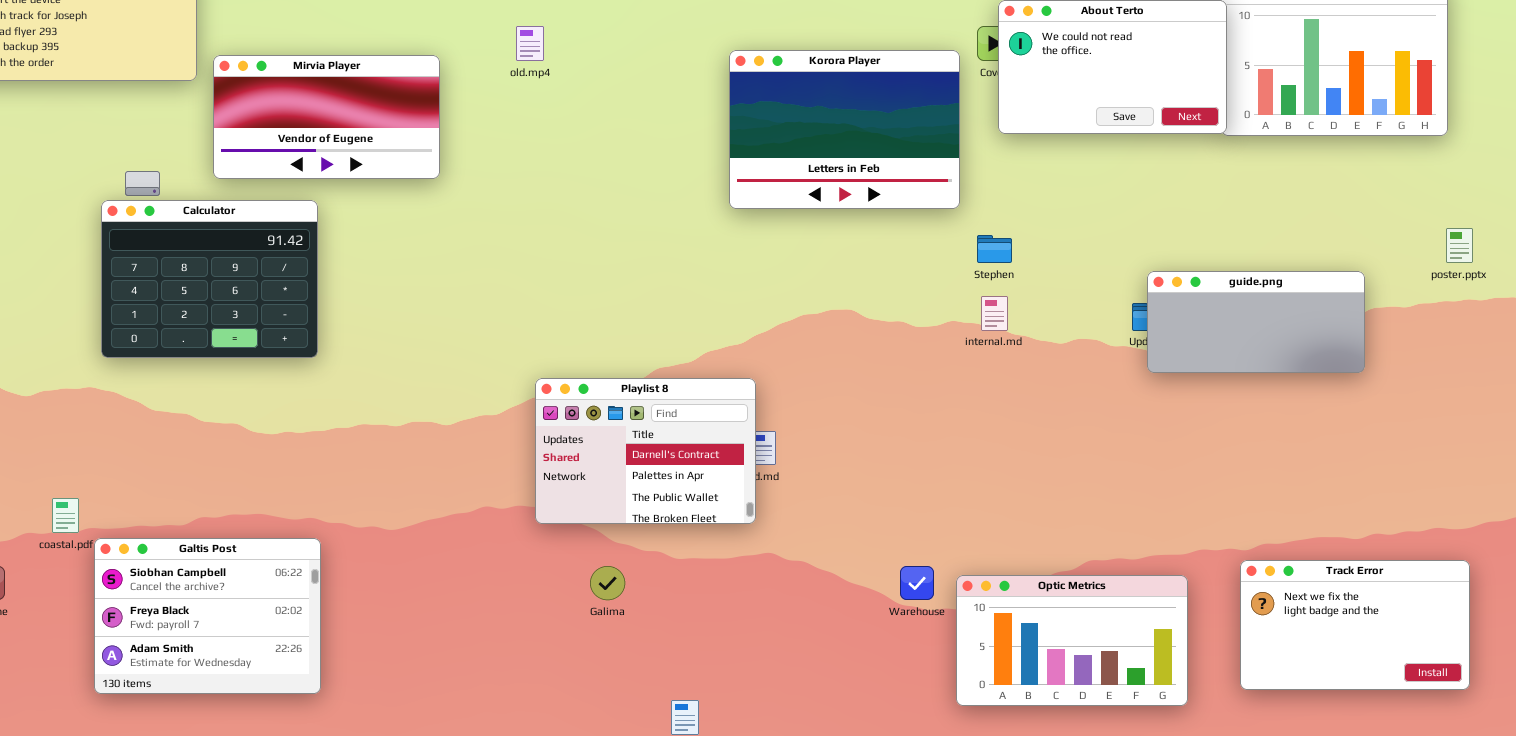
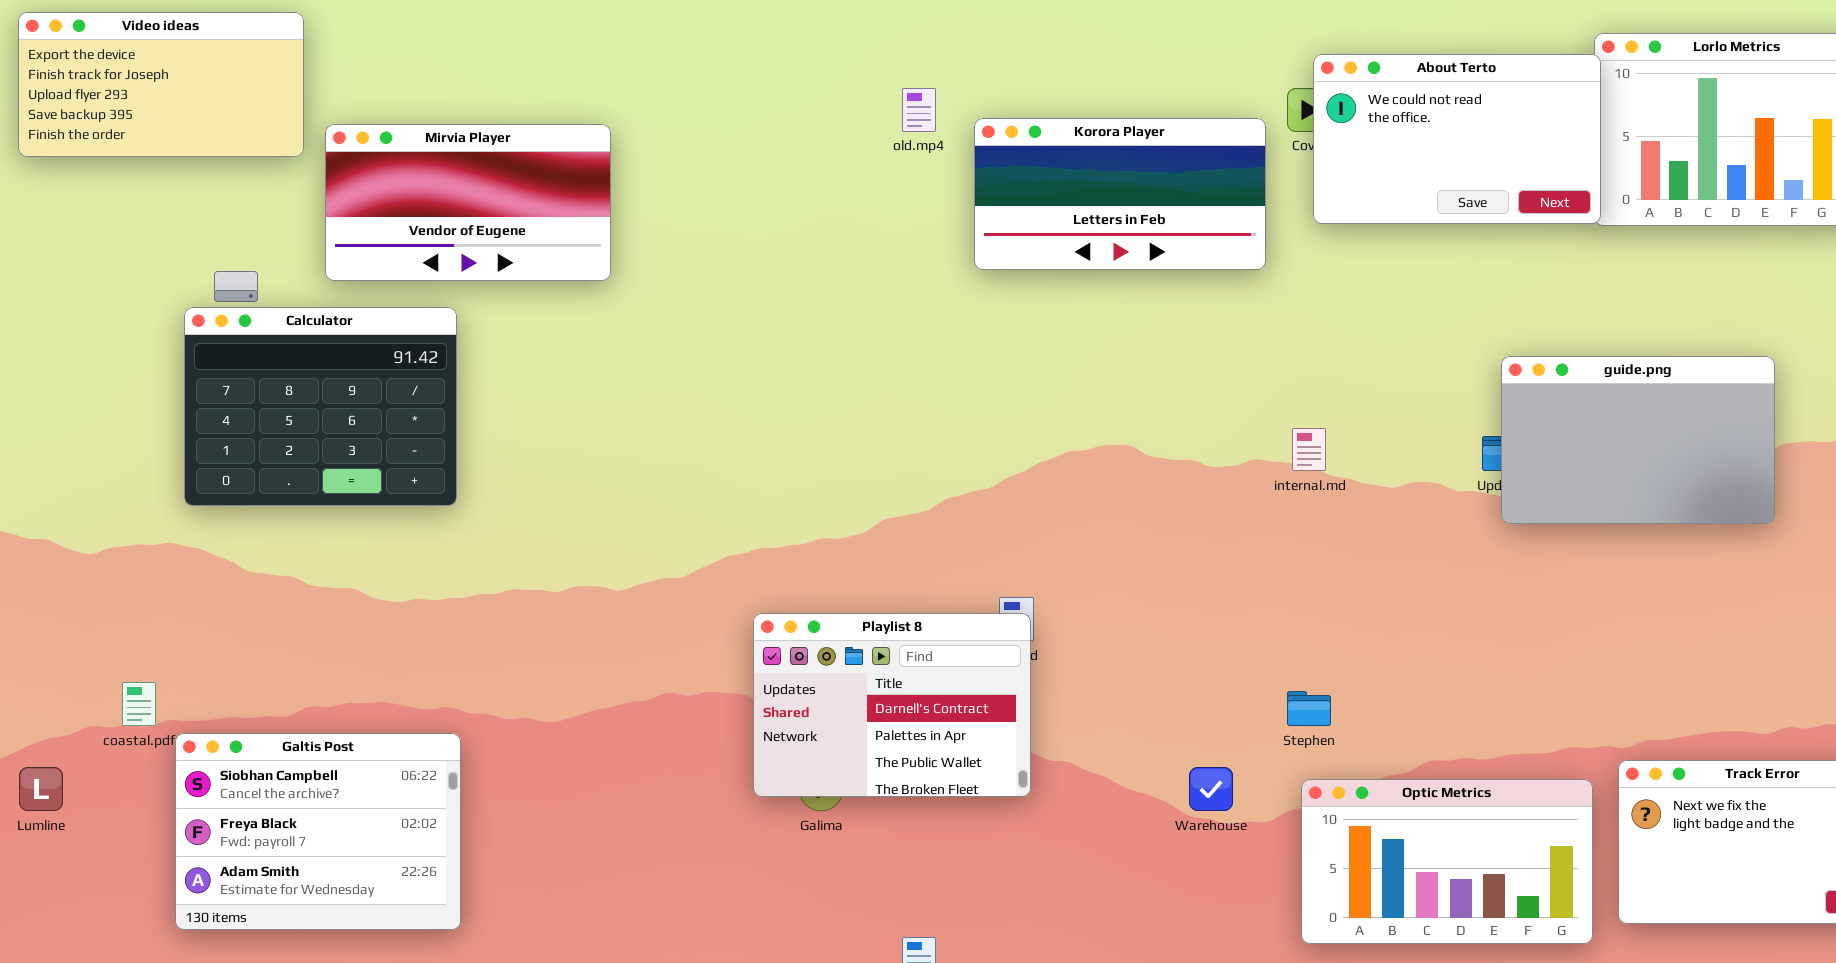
old.mp4: [516,26,544,61] -> [902,88,936,132], moved
Korora Player: [729,50,960,209] -> [974,118,1266,270], resized
Stephen: [977,235,1012,263] -> [1287,691,1331,726], moved
guide.png: [1147,271,1365,373] -> [1501,356,1775,524], resized
Playlist 8: [535,378,756,524] -> [753,613,1031,797], moved
Optic Metrics: [956,575,1188,706] -> [1301,779,1593,944], moved

